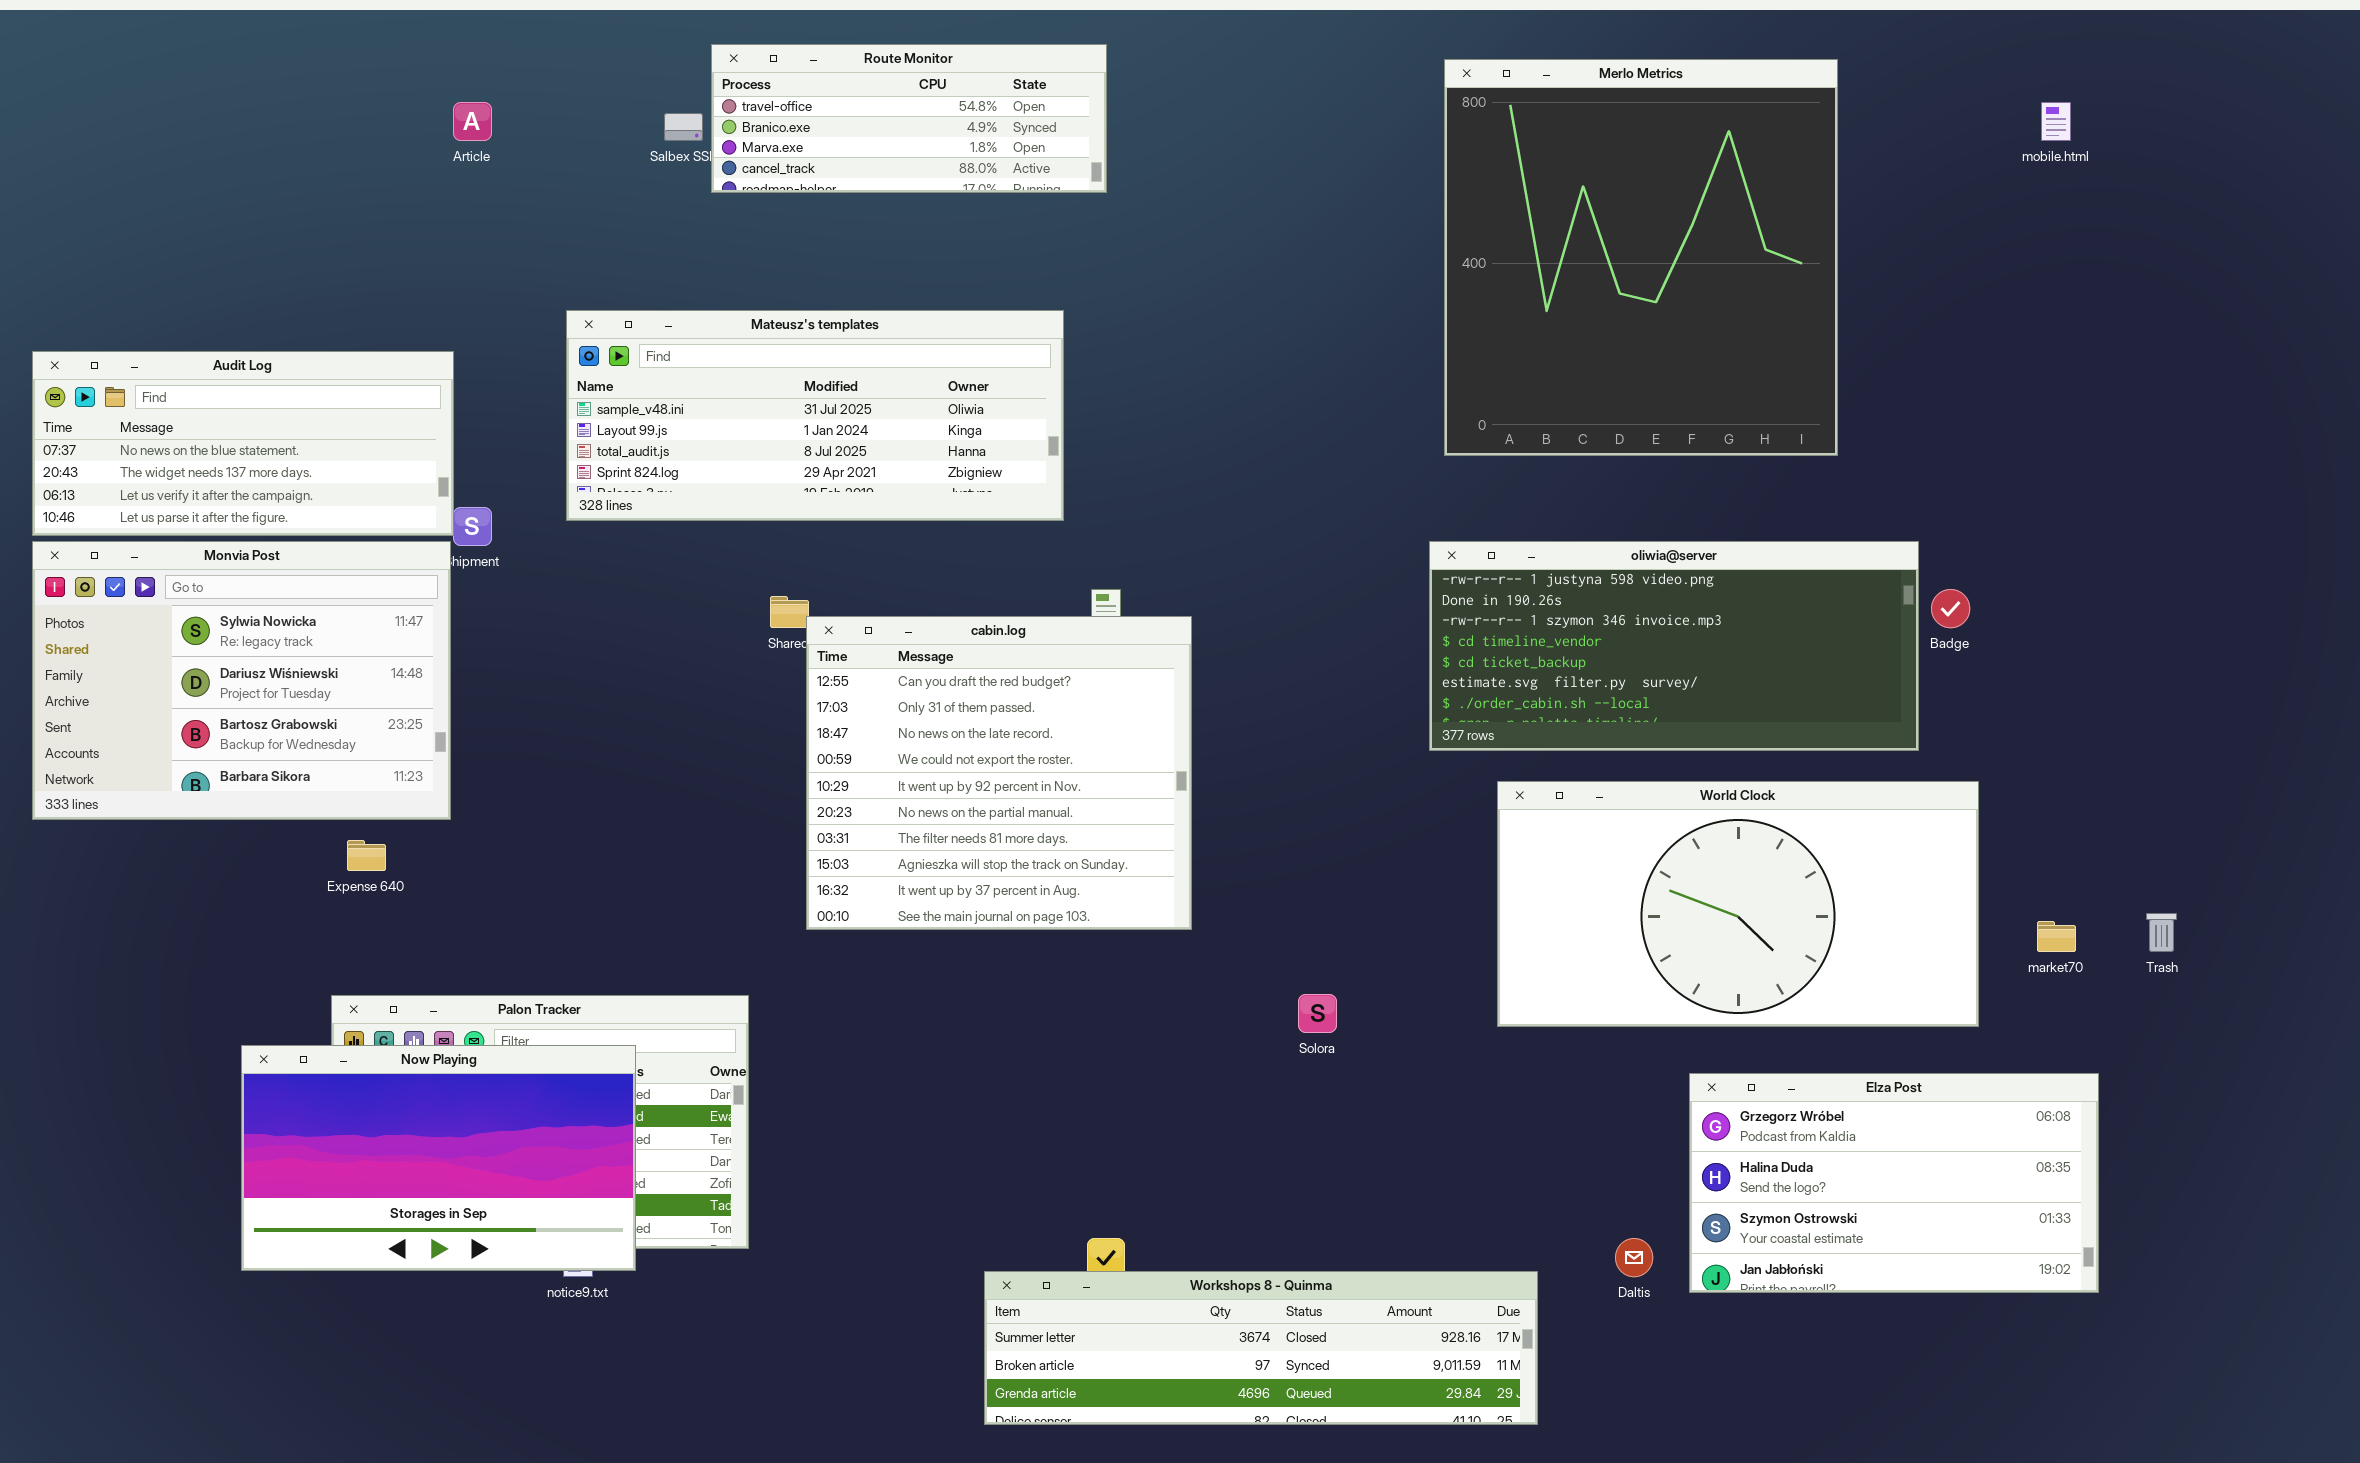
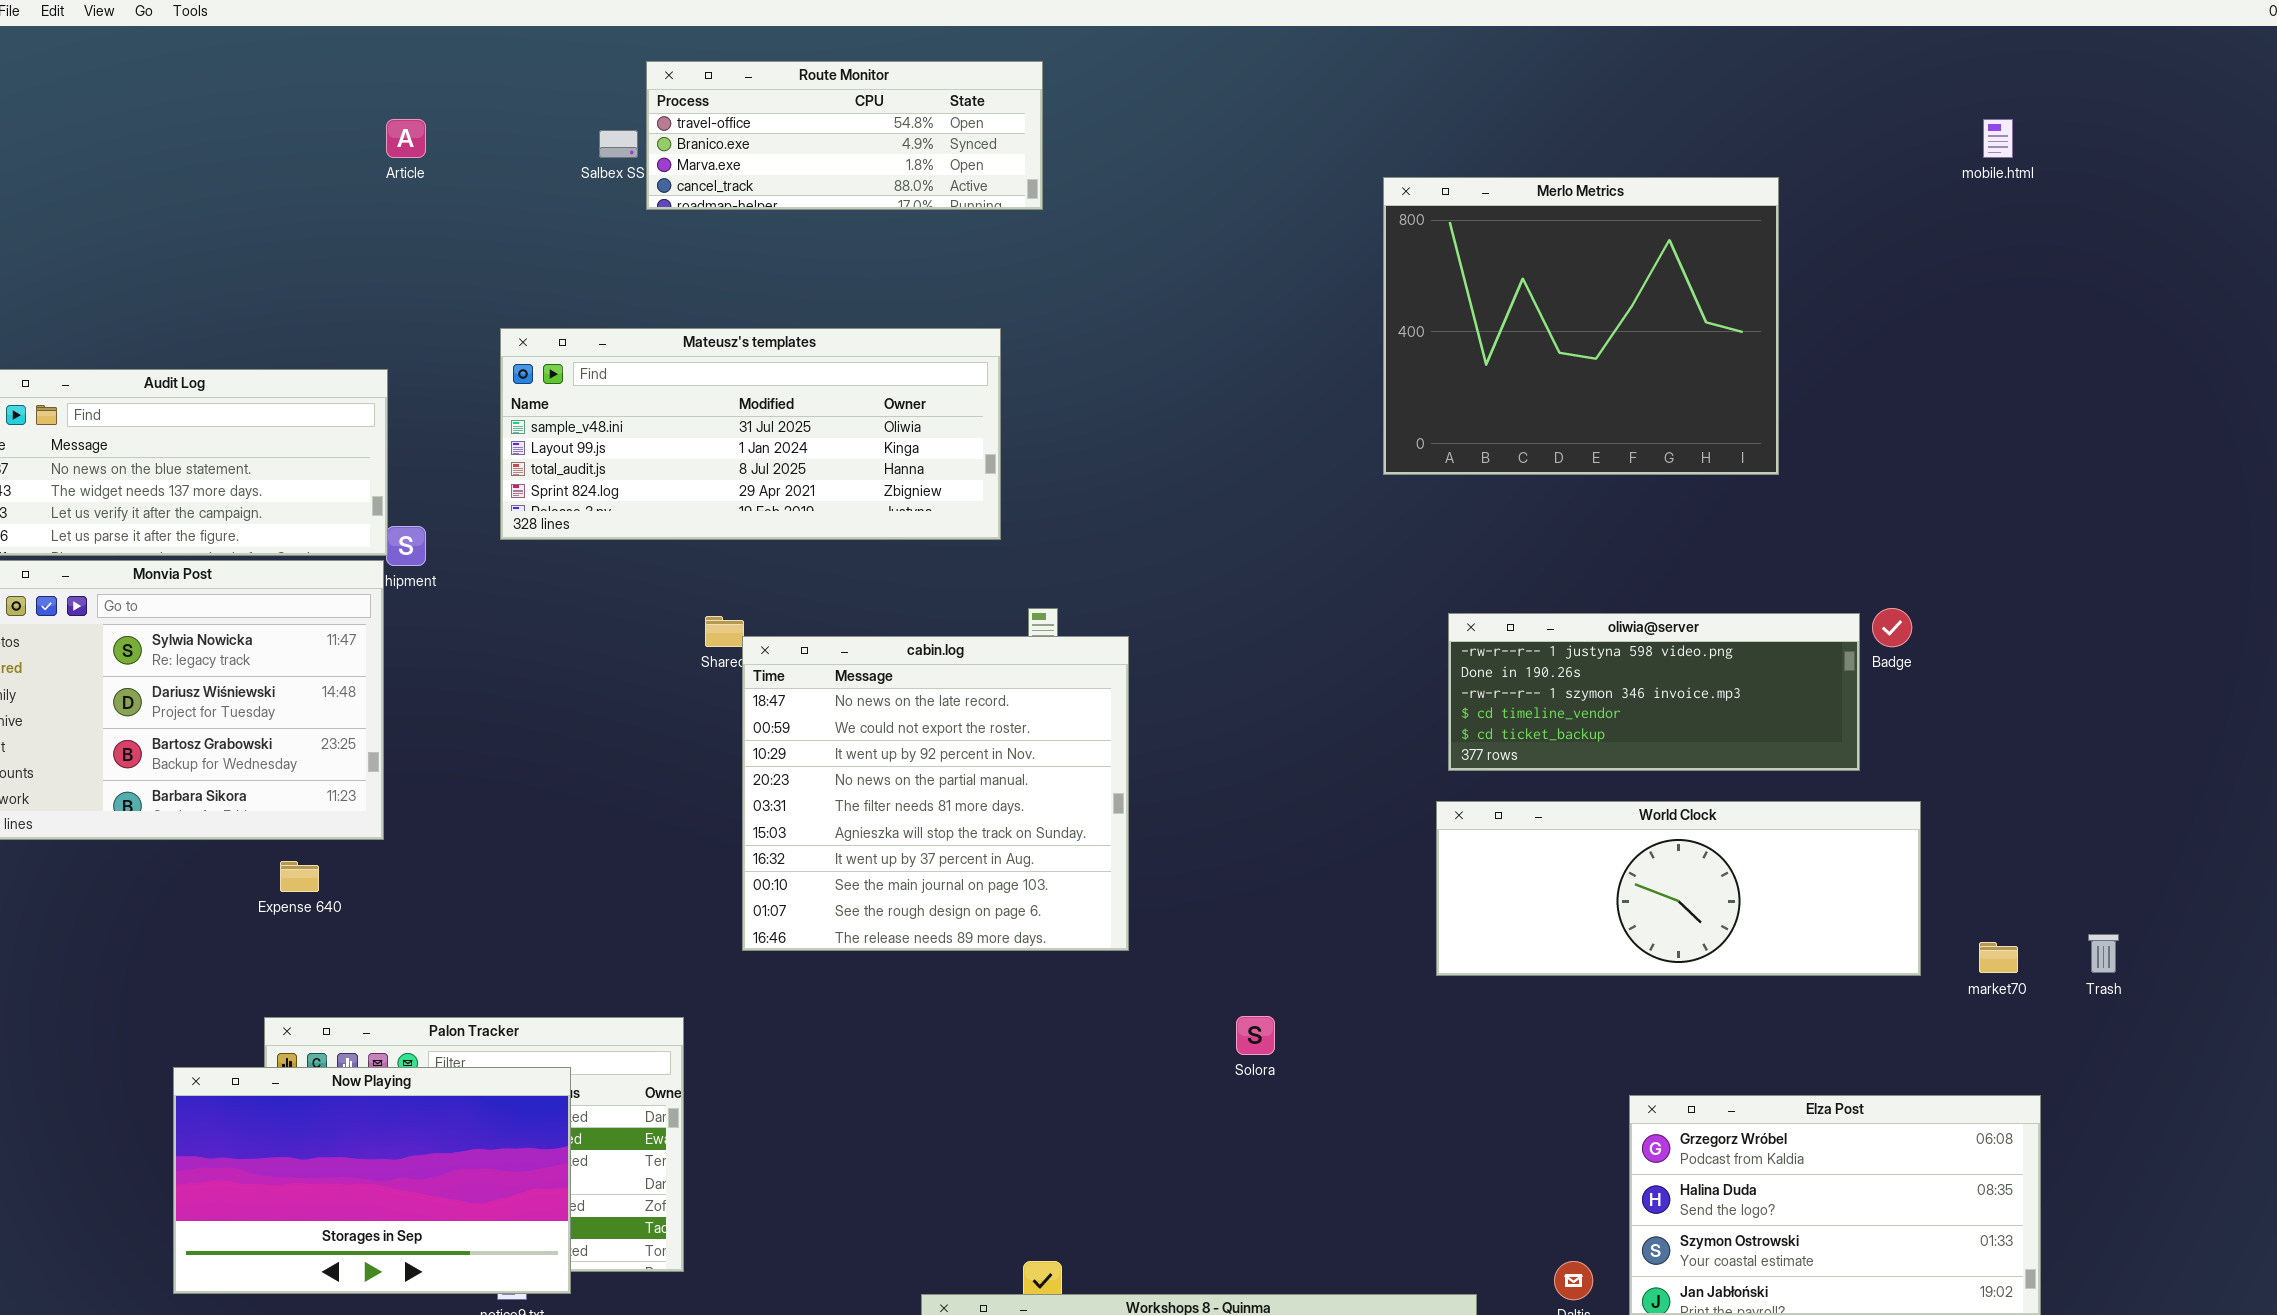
Merlo Metrics: [1444,59,1838,456] -> [1383,177,1779,475], resized
oliwia@server: [1429,541,1919,751] -> [1448,613,1860,771], resized
cabin.log: [806,616,1192,930] -> [742,636,1129,951], scrolled down 2 rows
World Clock: [1497,781,1979,1027] -> [1436,801,1921,976], resized

